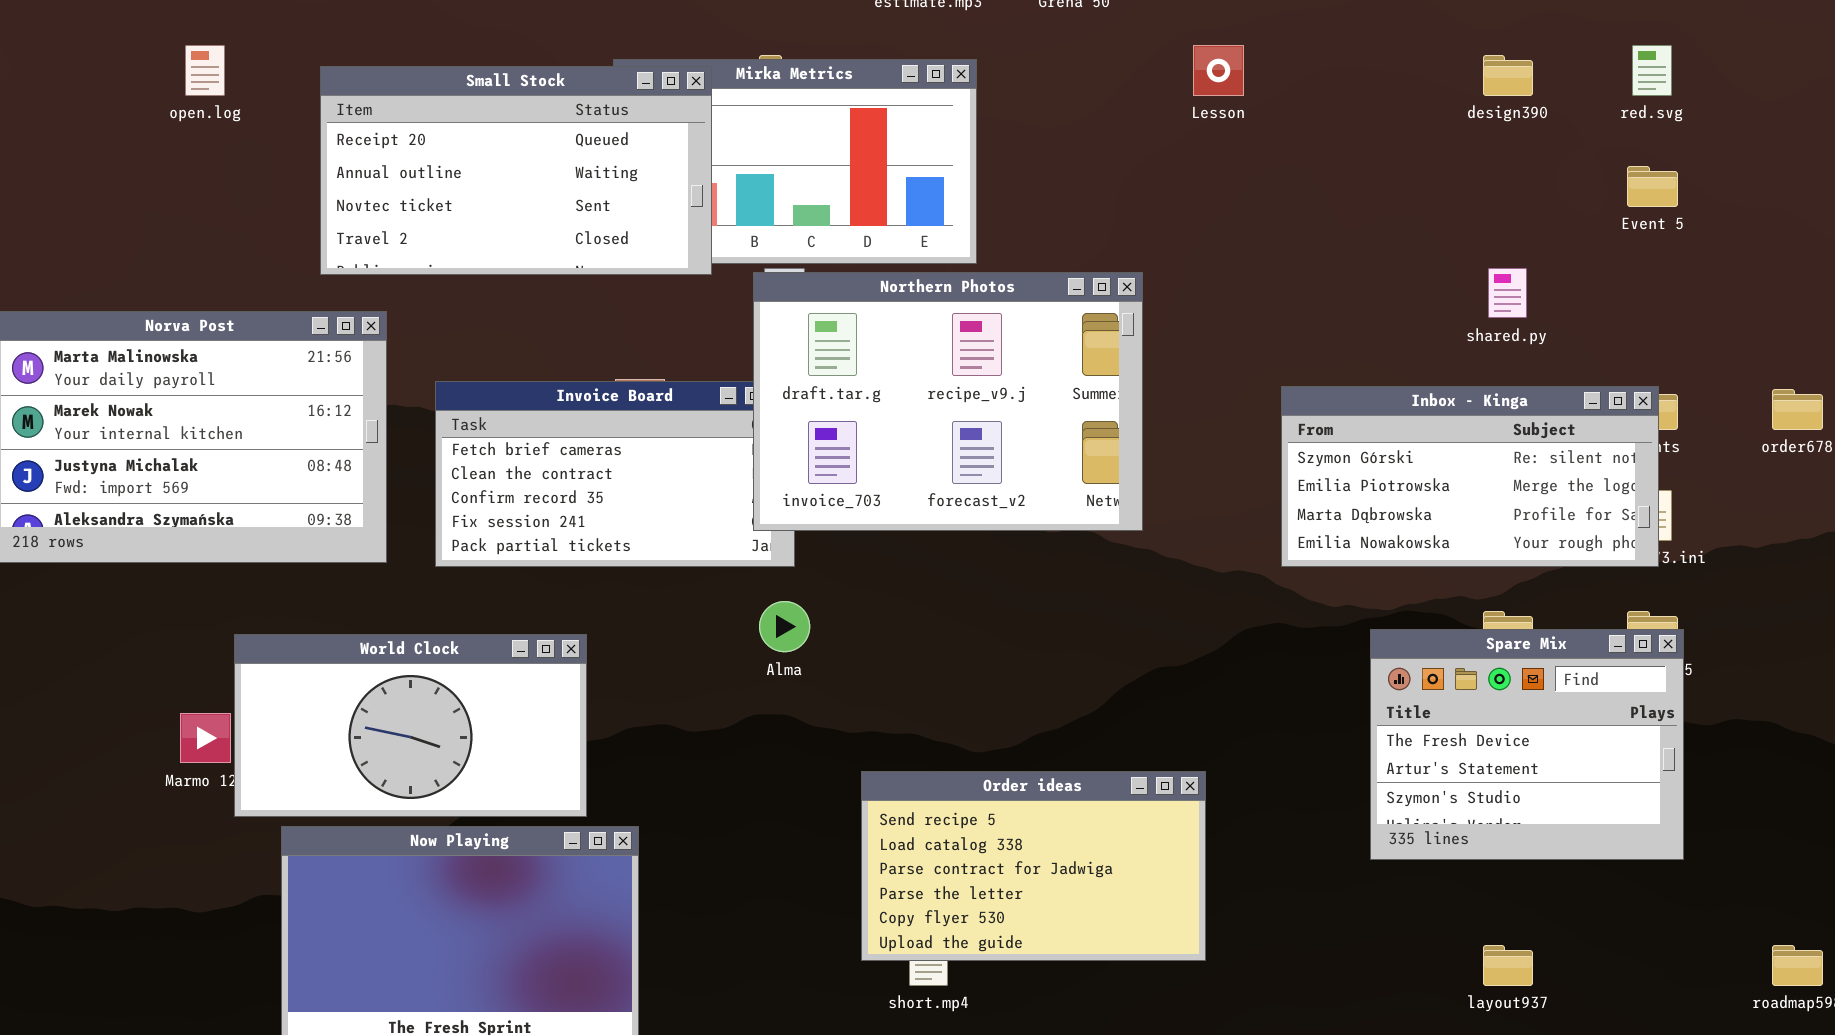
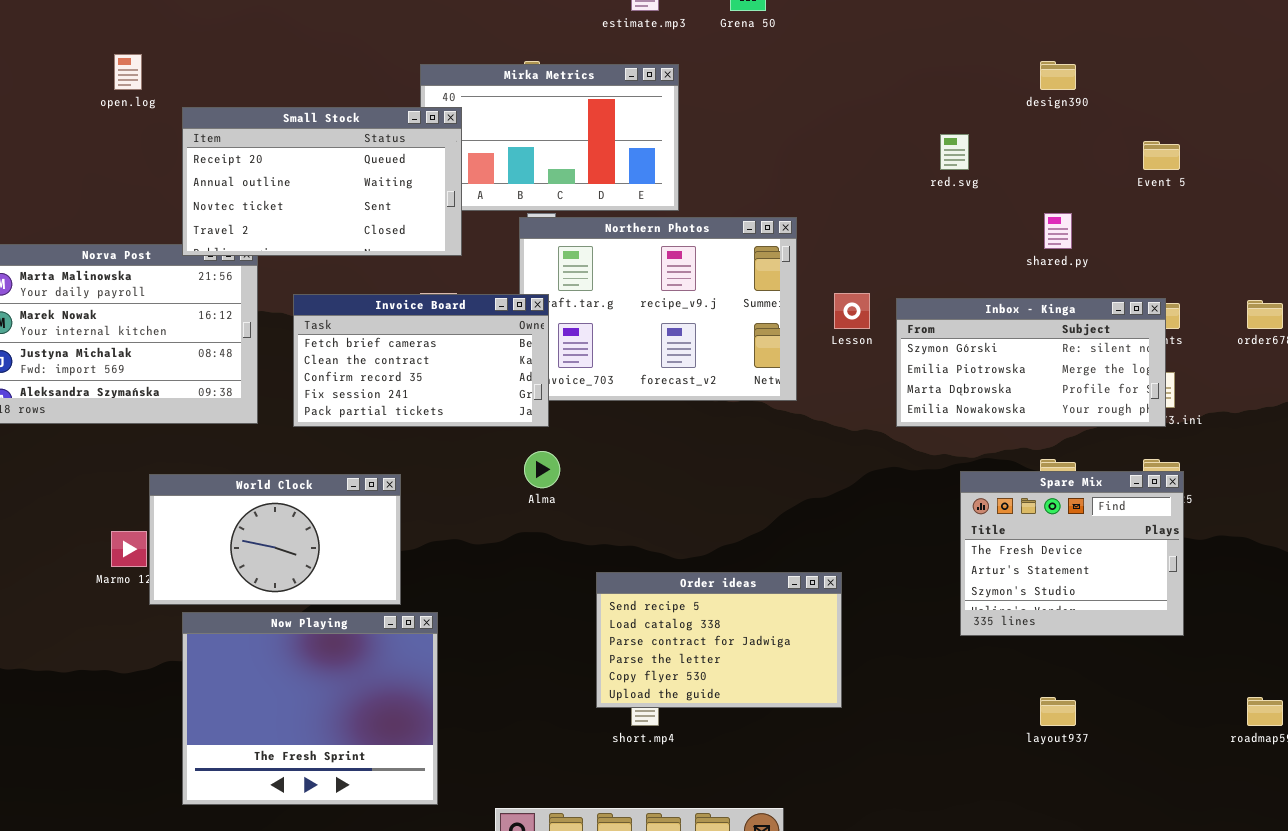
Lesson: [1193,45,1244,96] -> [834,293,870,329], moved
red.svg: [1632,45,1672,96] -> [940,134,969,170], moved
Small Stock: [320,66,712,275] -> [182,107,462,256], moved
Invoice Board: [435,381,795,567] -> [293,294,549,427], raised

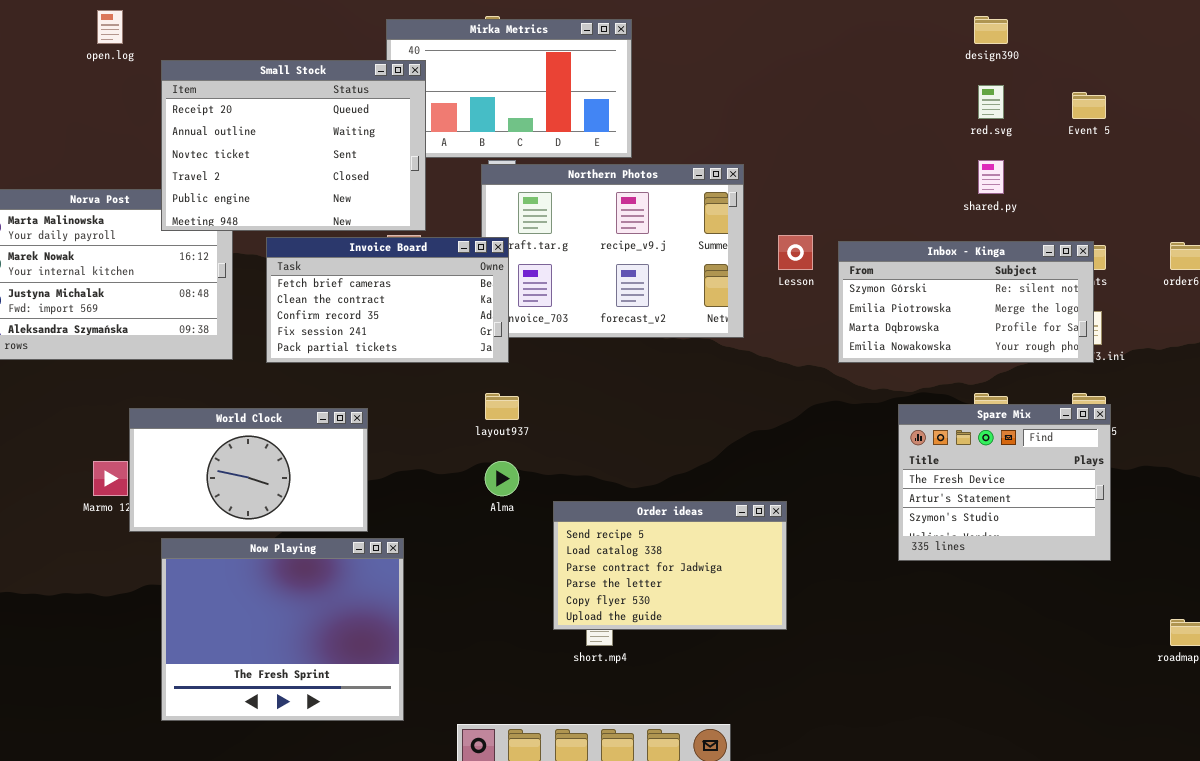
Small Stock: [182,107,462,256] -> [161,60,426,231], resized
red.svg: [940,134,969,170] -> [978,85,1004,119], moved
Alma: [524,451,560,488] -> [485,461,519,496], moved
layout937: [1040,697,1076,726] -> [485,393,519,420], moved

